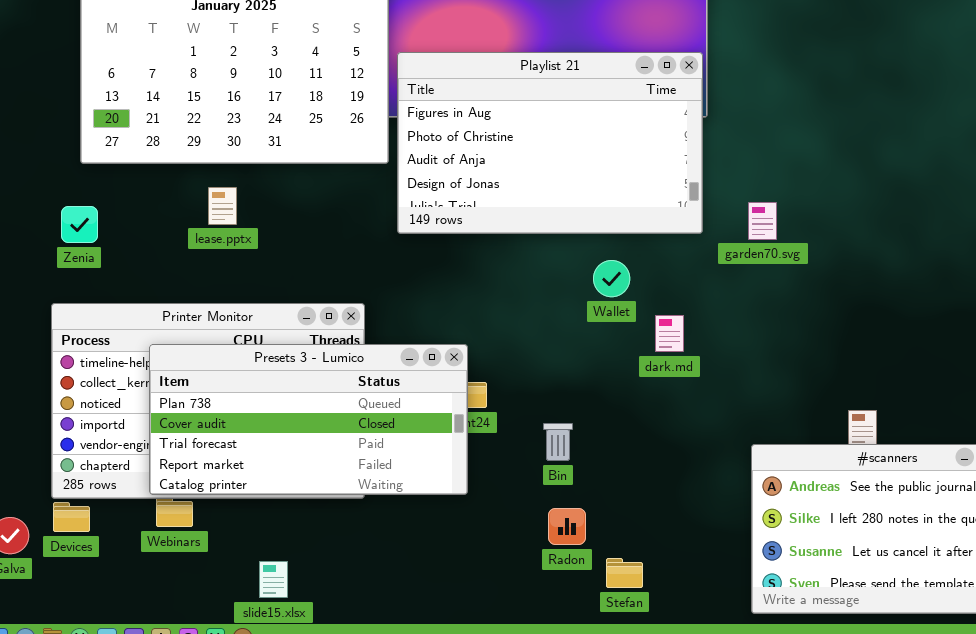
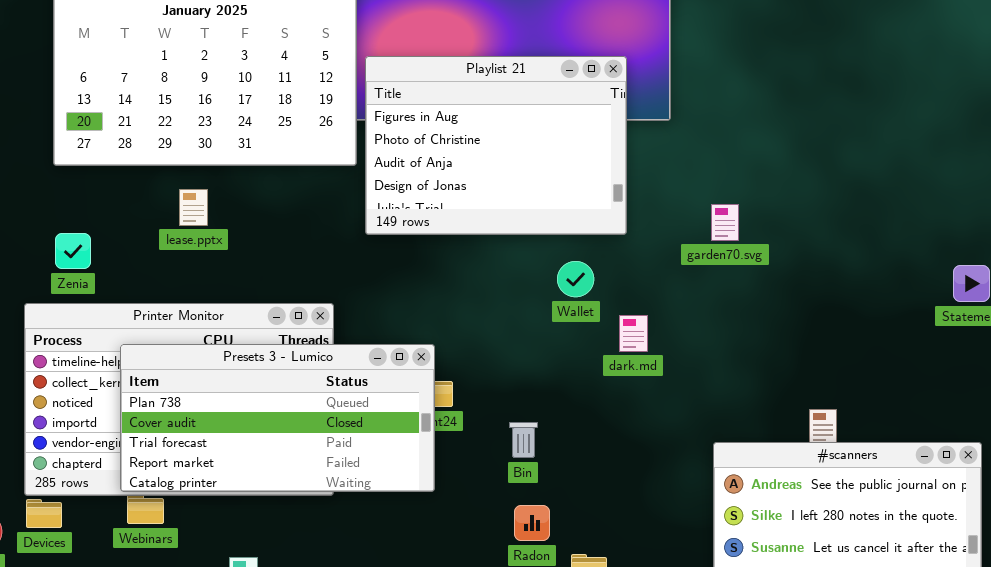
Playlist 21: [397,52,703,234] -> [365,56,627,235], resized
Zenia: [61,206,98,243] -> [55,233,91,269], moved

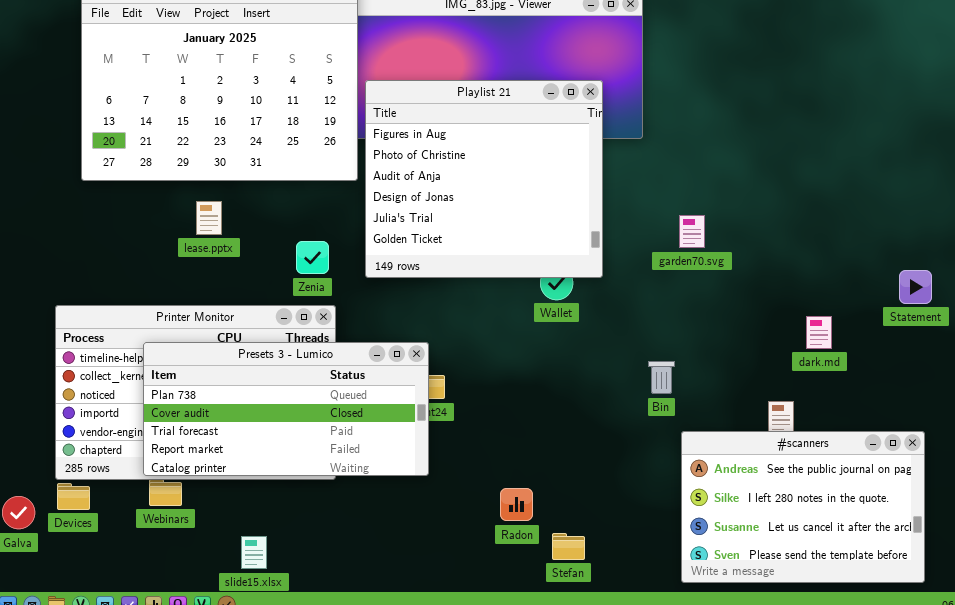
Playlist 21: [365,56,627,235] -> [365,80,603,278], resized
Zenia: [55,233,91,269] -> [296,241,329,274], moved
dark.md: [619,315,648,352] -> [806,316,832,349], moved
Bin: [509,422,538,458] -> [648,361,675,394], moved

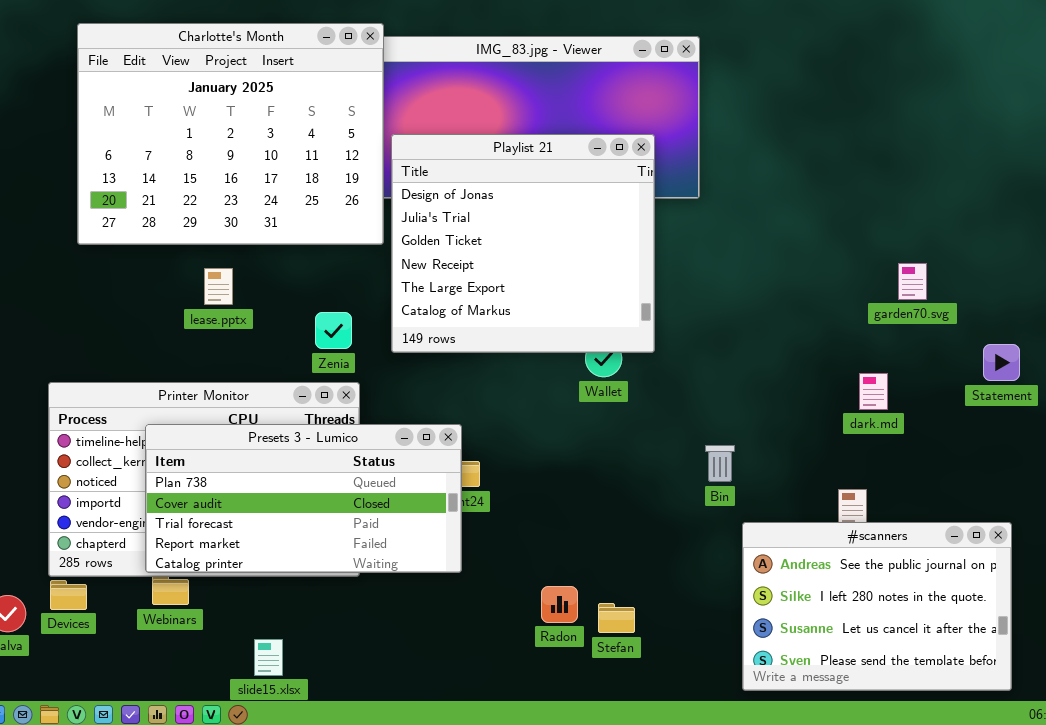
Playlist 21: [365,80,603,278] -> [391,134,655,353], scrolled down 3 rows
garden70.svg: [679,215,705,248] -> [898,263,927,300], moved
dark.md: [806,316,832,349] -> [859,373,888,410], moved
Stefan: [552,533,585,560] -> [598,603,635,633], moved

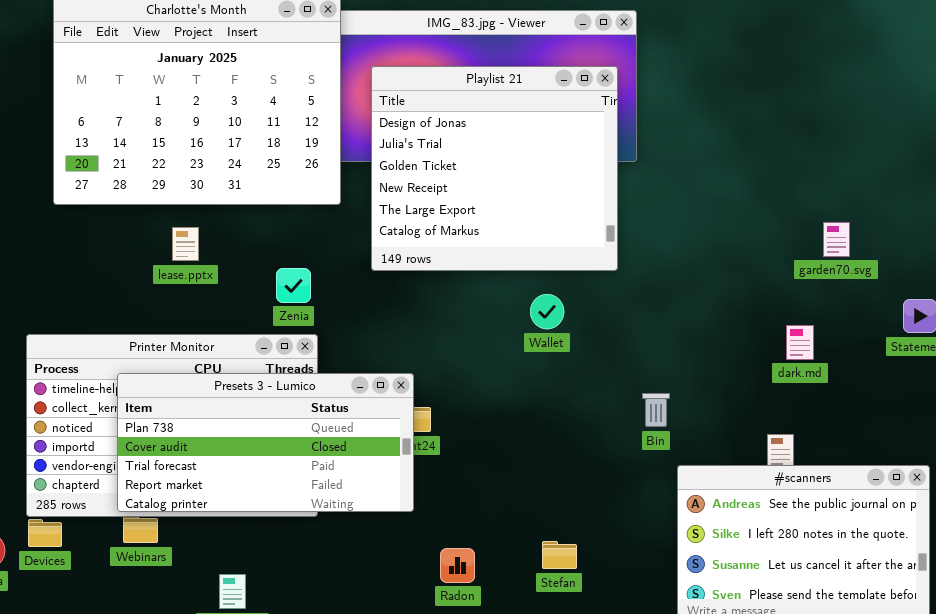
Playlist 21: [391,134,655,353] -> [371,66,618,271], moved
Radon: [541,586,578,623] -> [440,548,475,583], moved

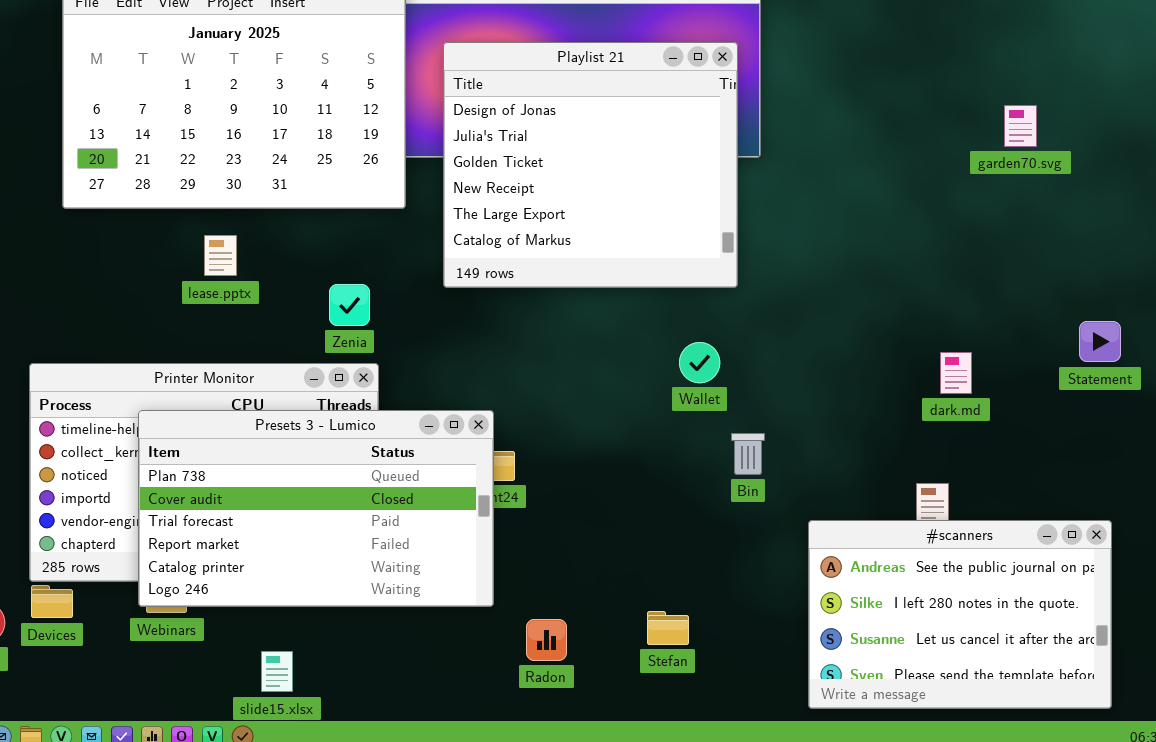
garden70.svg: [823,222,850,257] -> [1004,105,1037,147], moved
Wallet: [530,294,564,329] -> [679,342,720,383], moved
Presets 3 - Lumico: [117,373,414,512] -> [138,410,494,607], resized
Bin: [642,393,670,427] -> [731,433,765,475], moved

